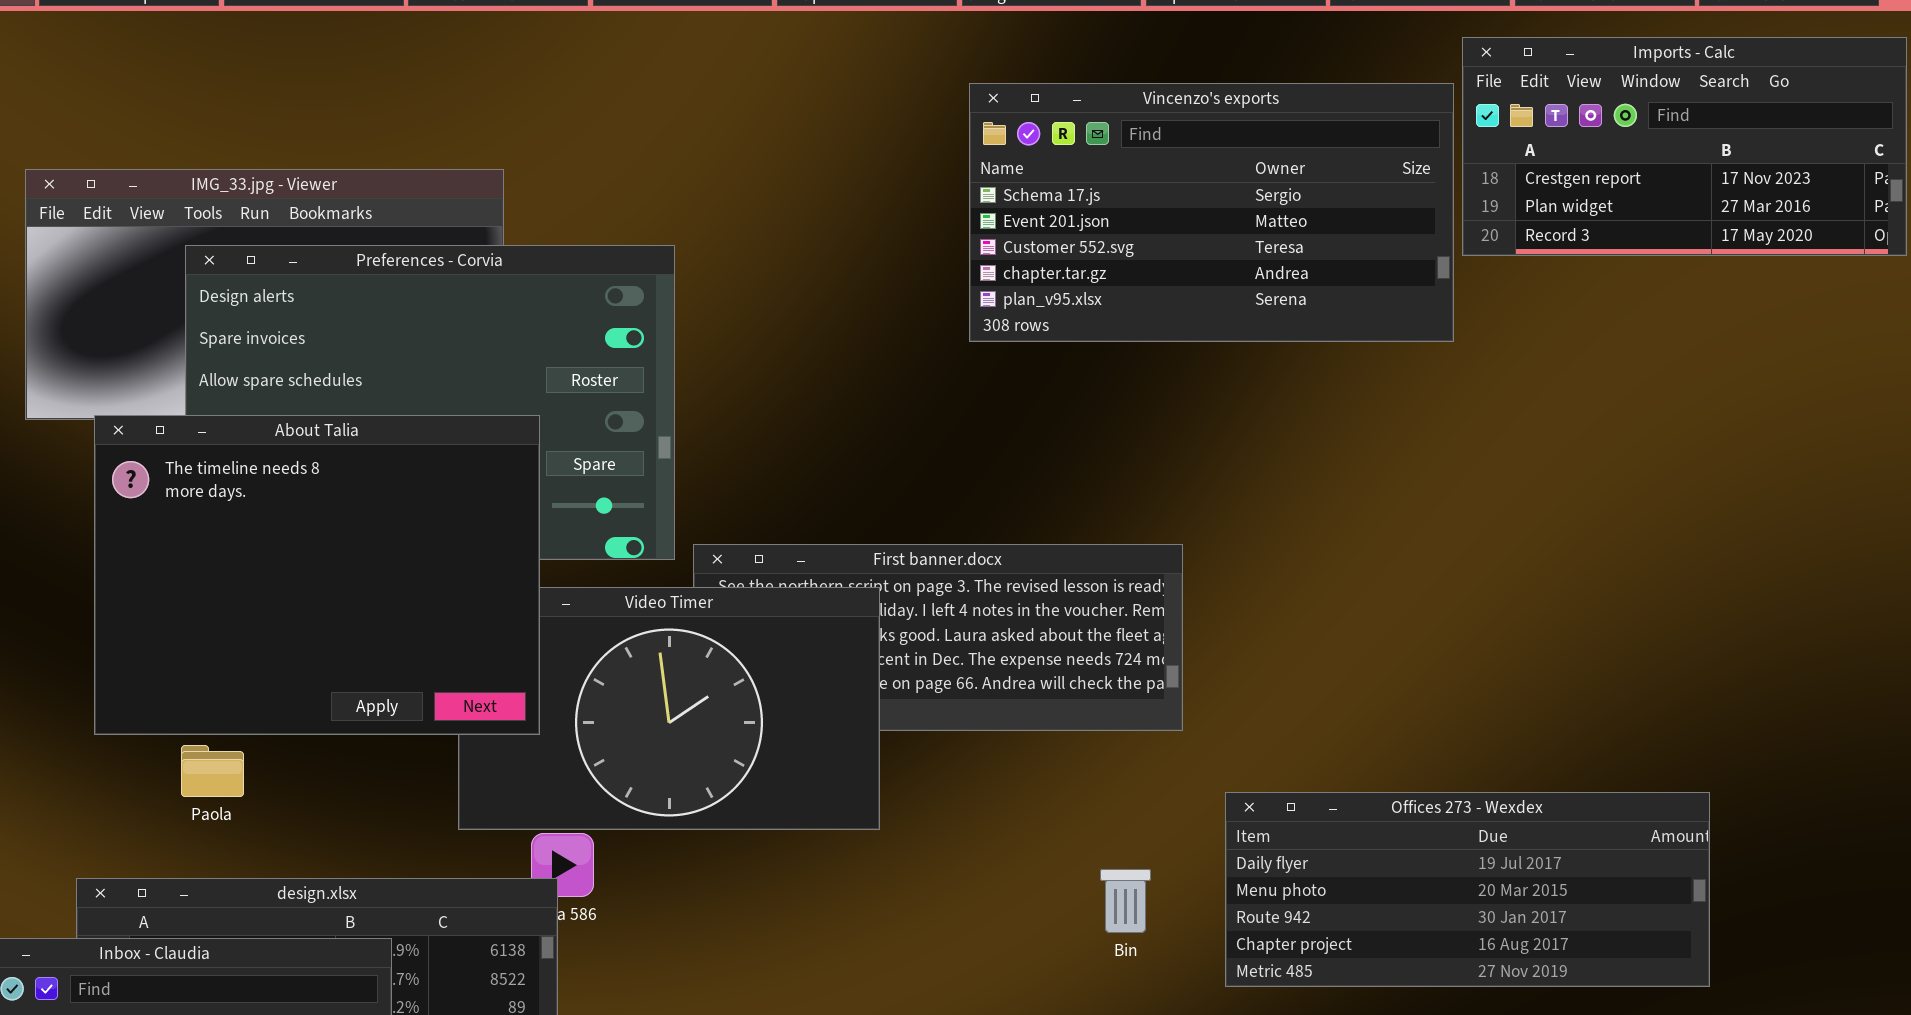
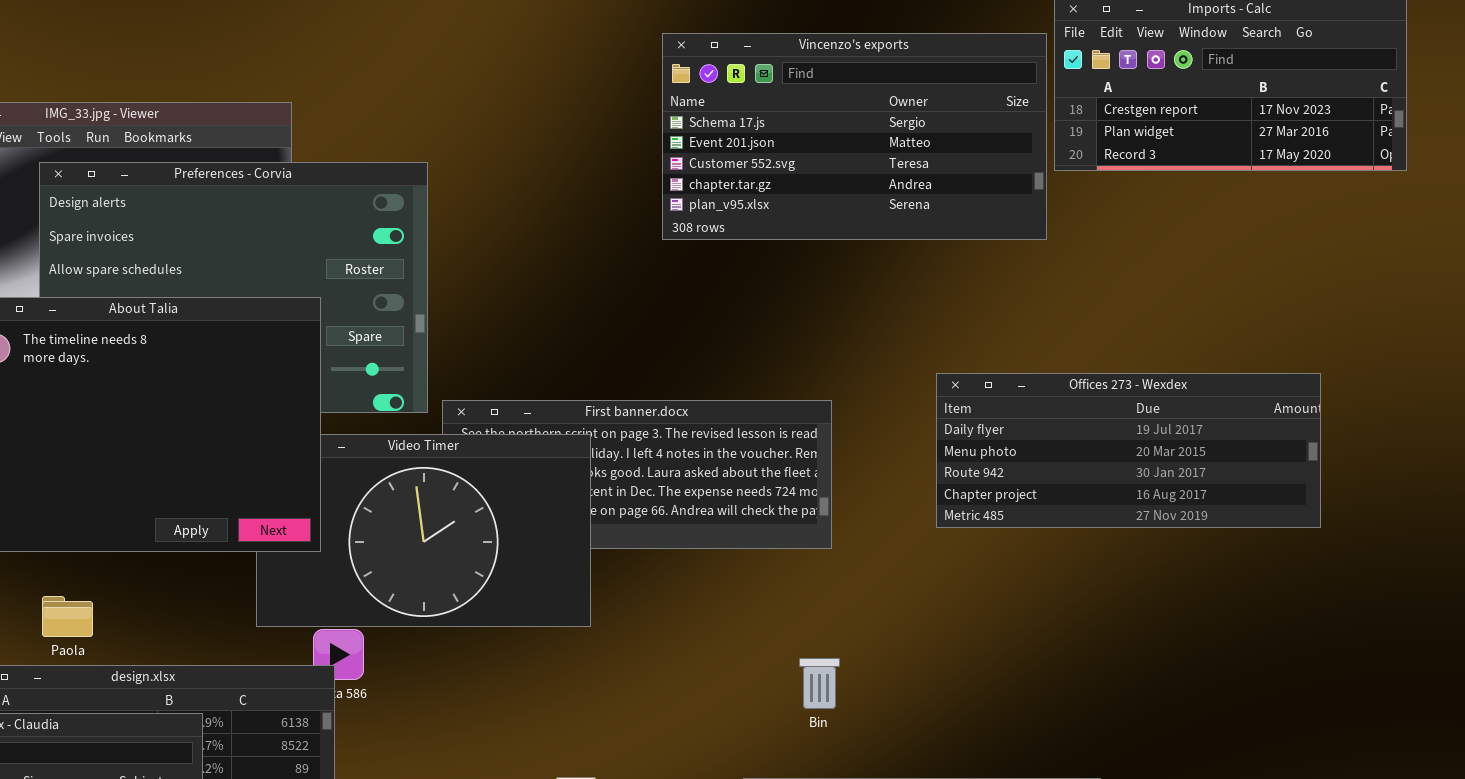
Paola: [181,745,244,797] -> [42,596,93,637], moved
Offices 273 - Wexdex: [1225,792,1710,987] -> [936,373,1321,528], moved
Bin: [1100,869,1151,933] -> [799,658,840,709], moved

